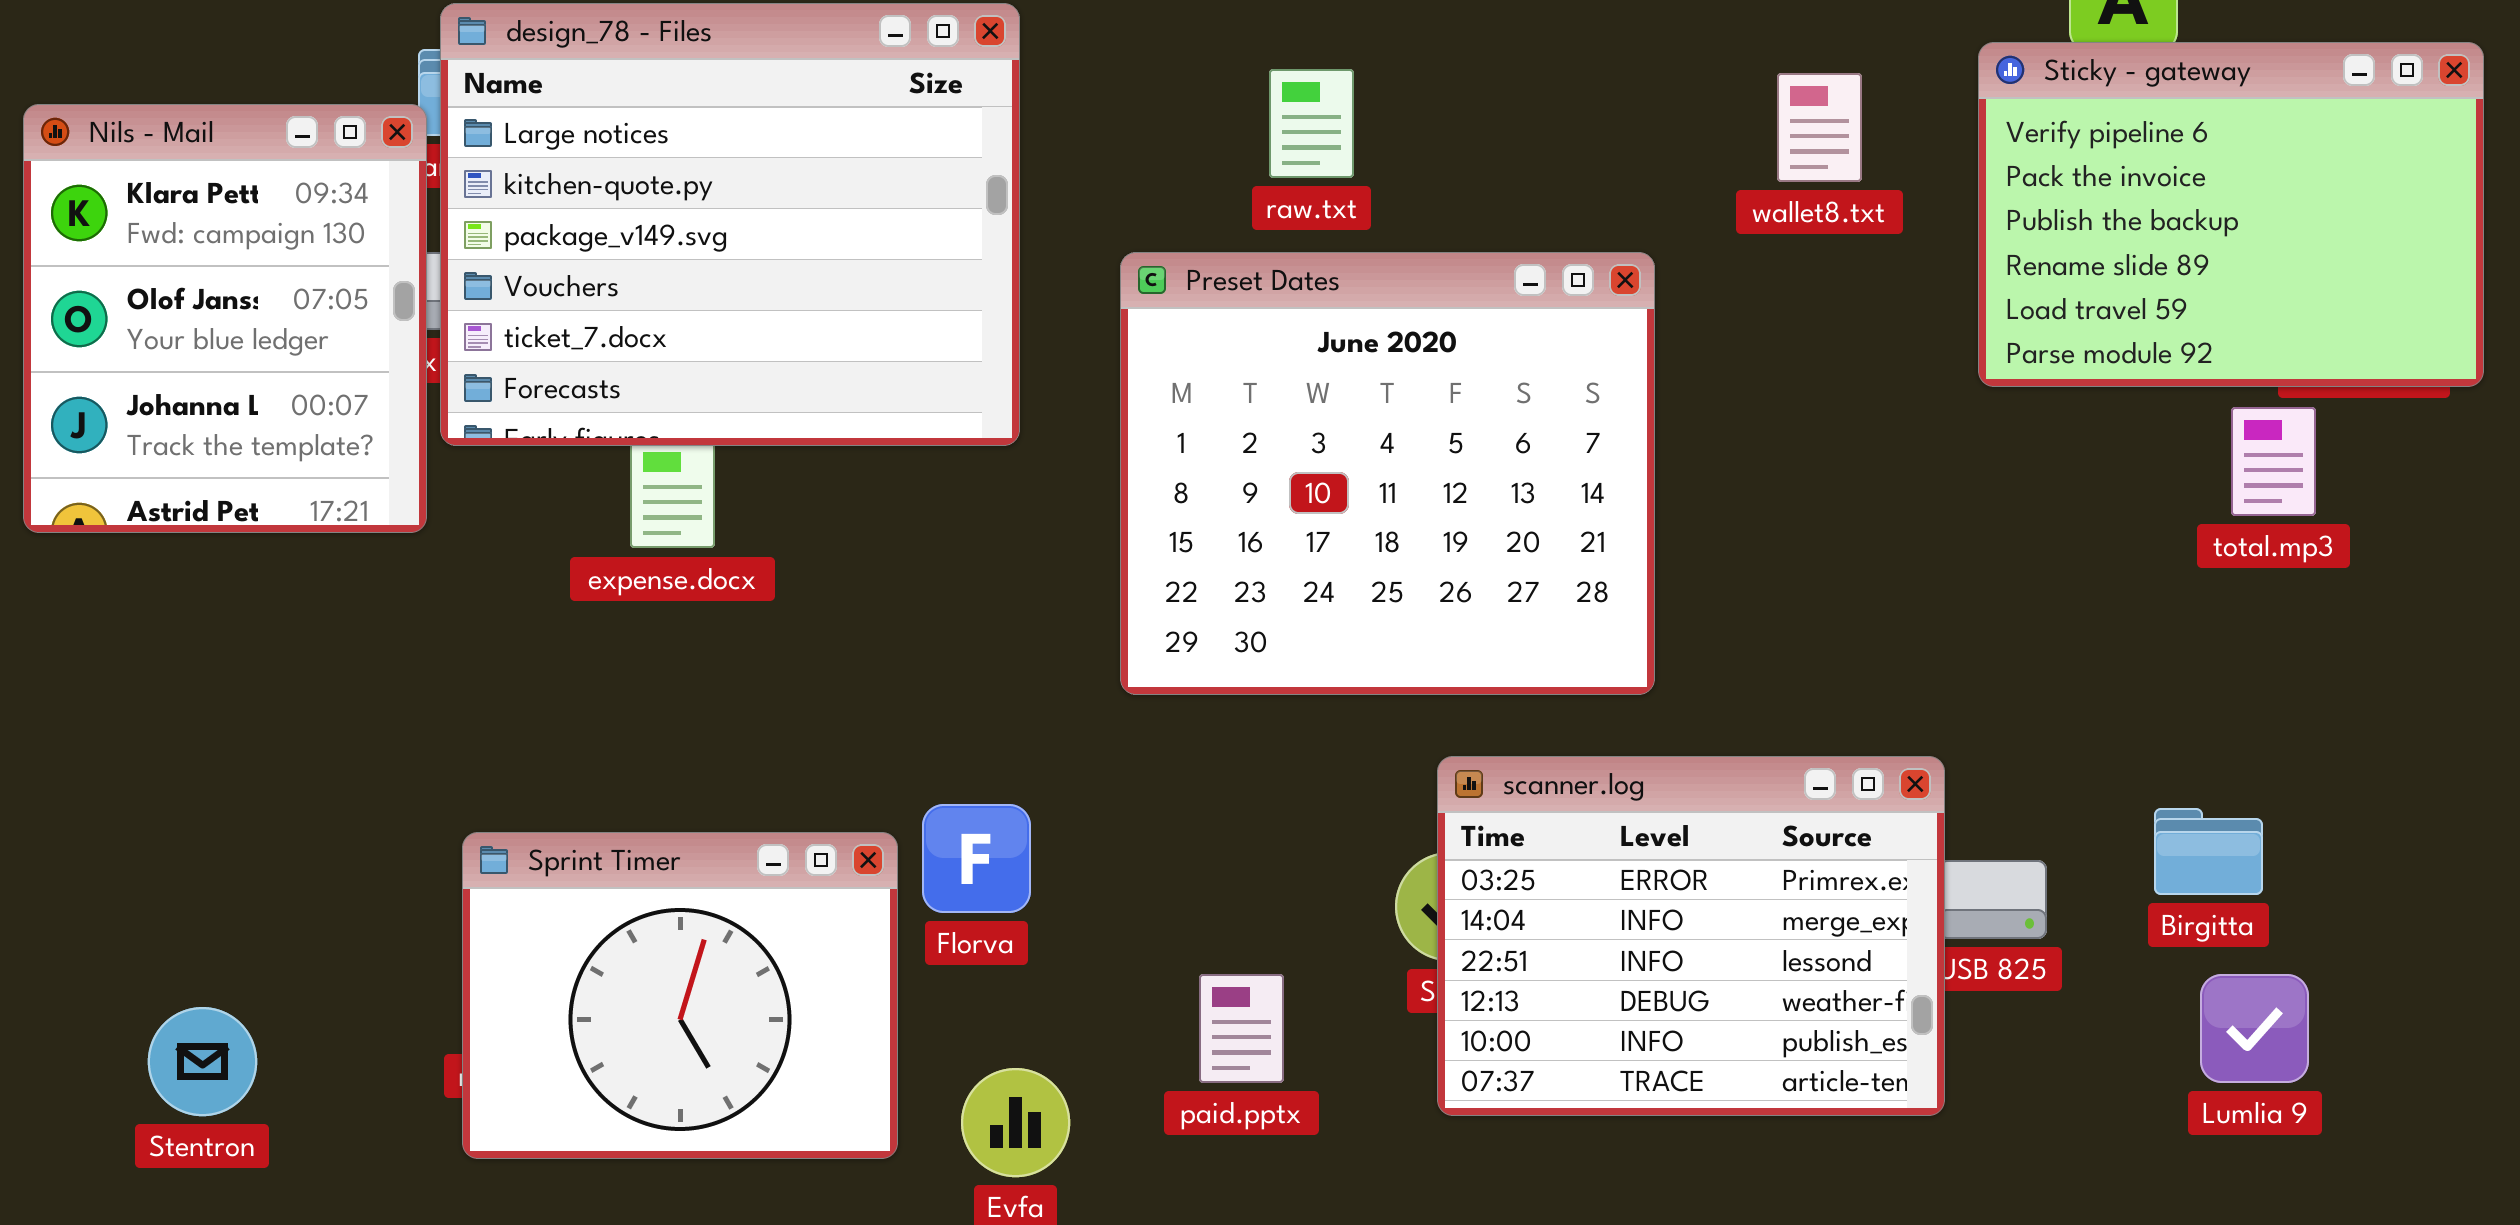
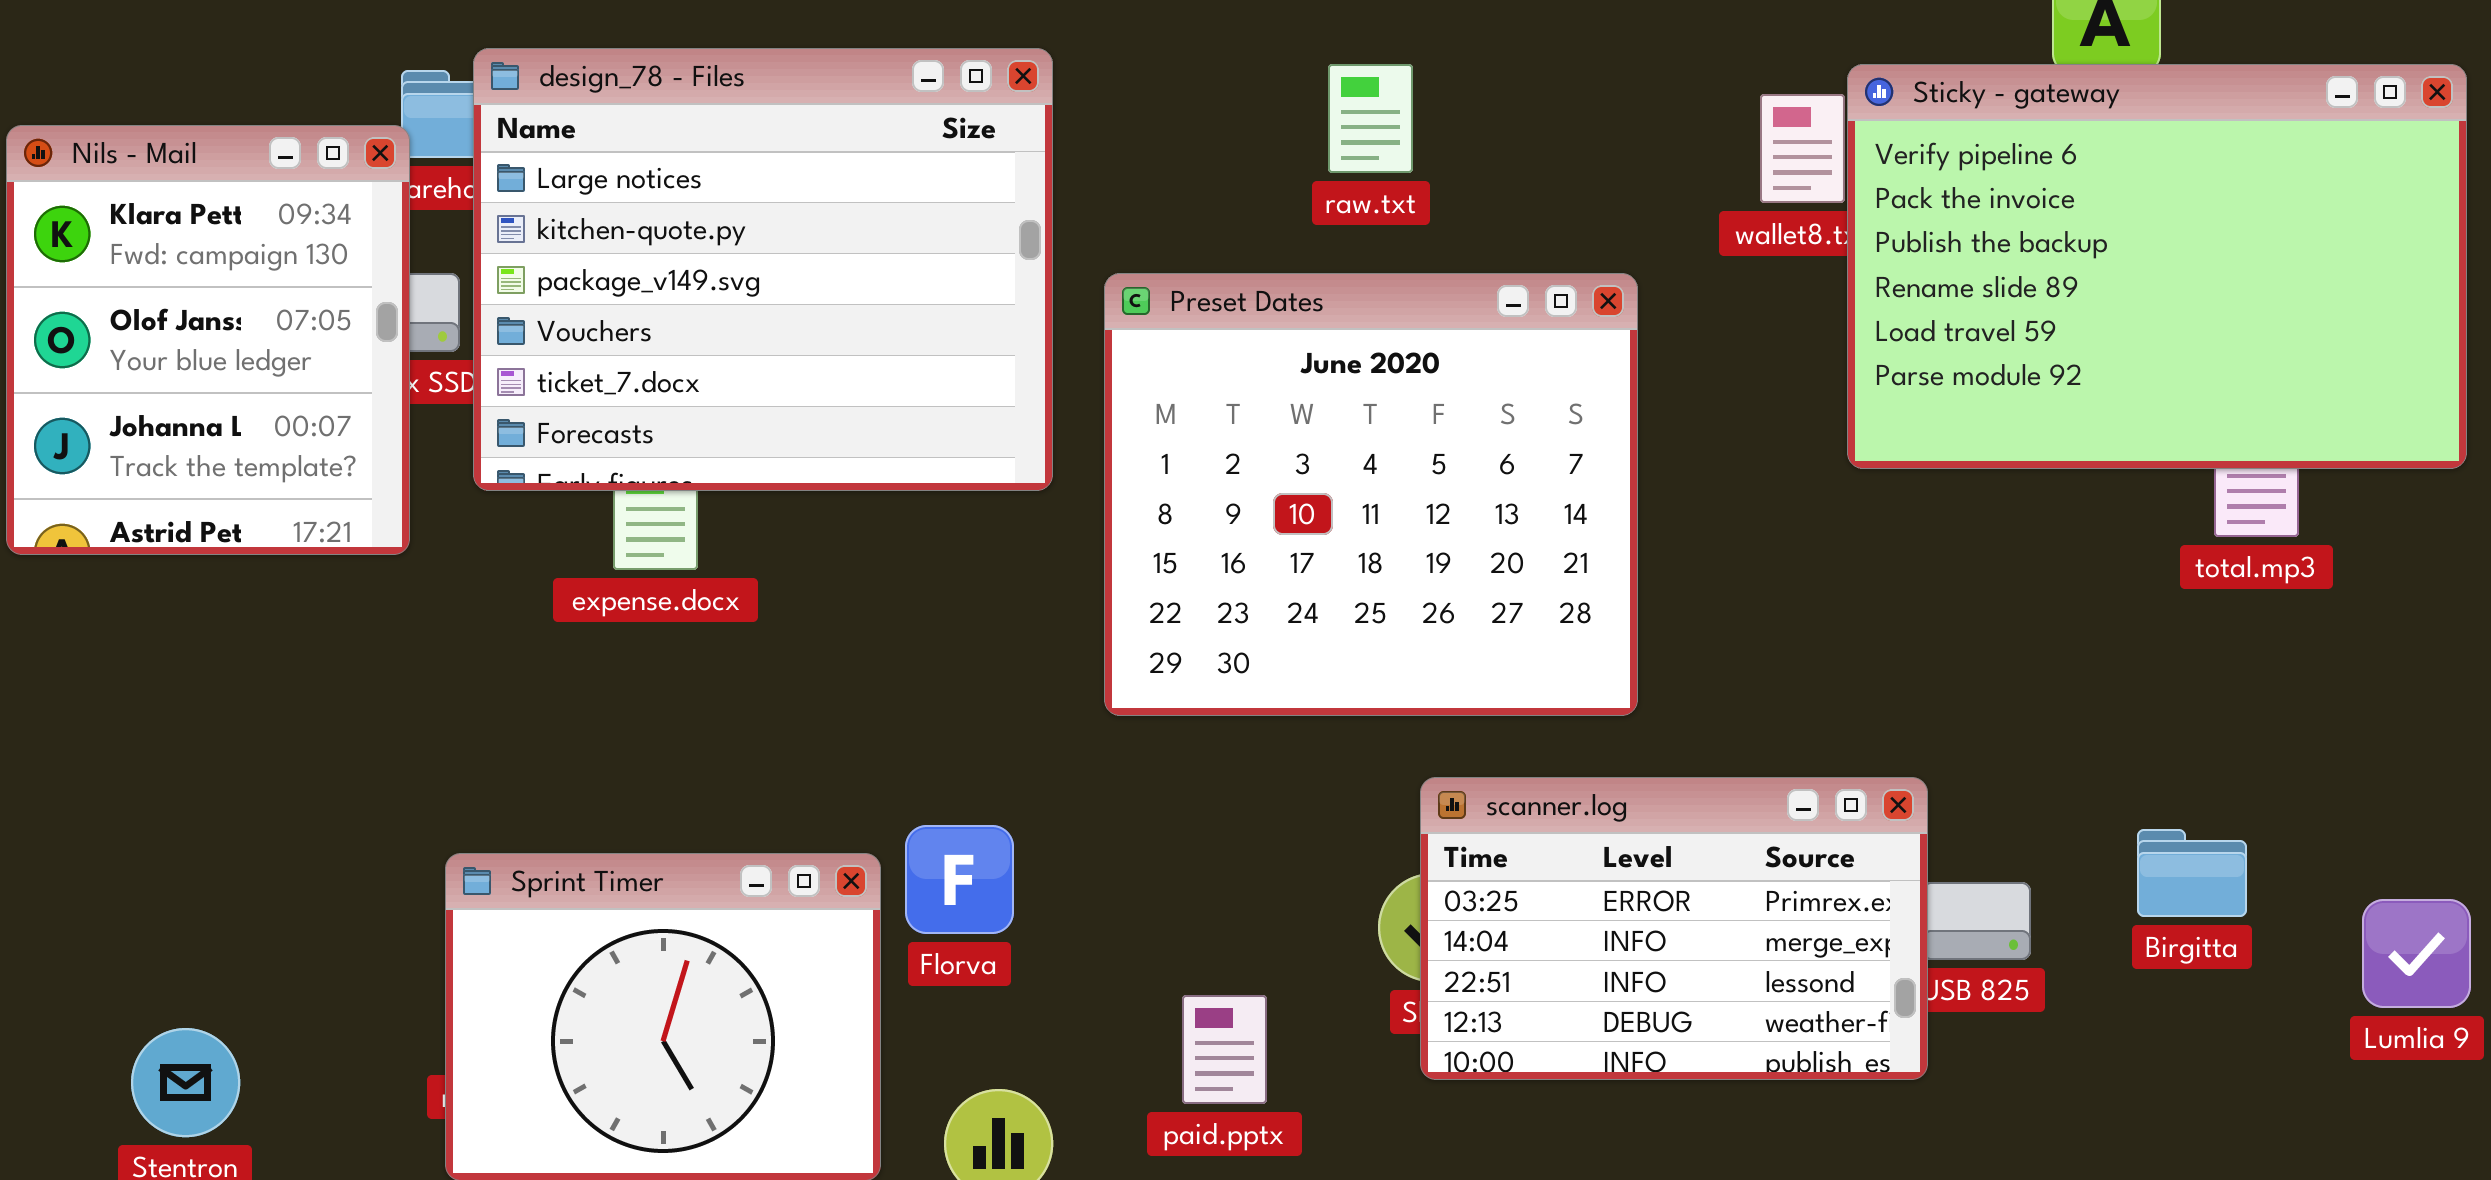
design_78 - Files: [440,3,1020,446] -> [473,48,1053,491], moved
Sticky - gateway: [1978,42,2484,387] -> [1847,64,2467,469], resized
raw.txt: [1269,69,1354,178] -> [1328,64,1413,173], moved
scanner.log: [1437,756,1945,1116] -> [1420,777,1928,1080], resized
Lumlia 9: [2200,974,2309,1083] -> [2362,899,2471,1008], moved

